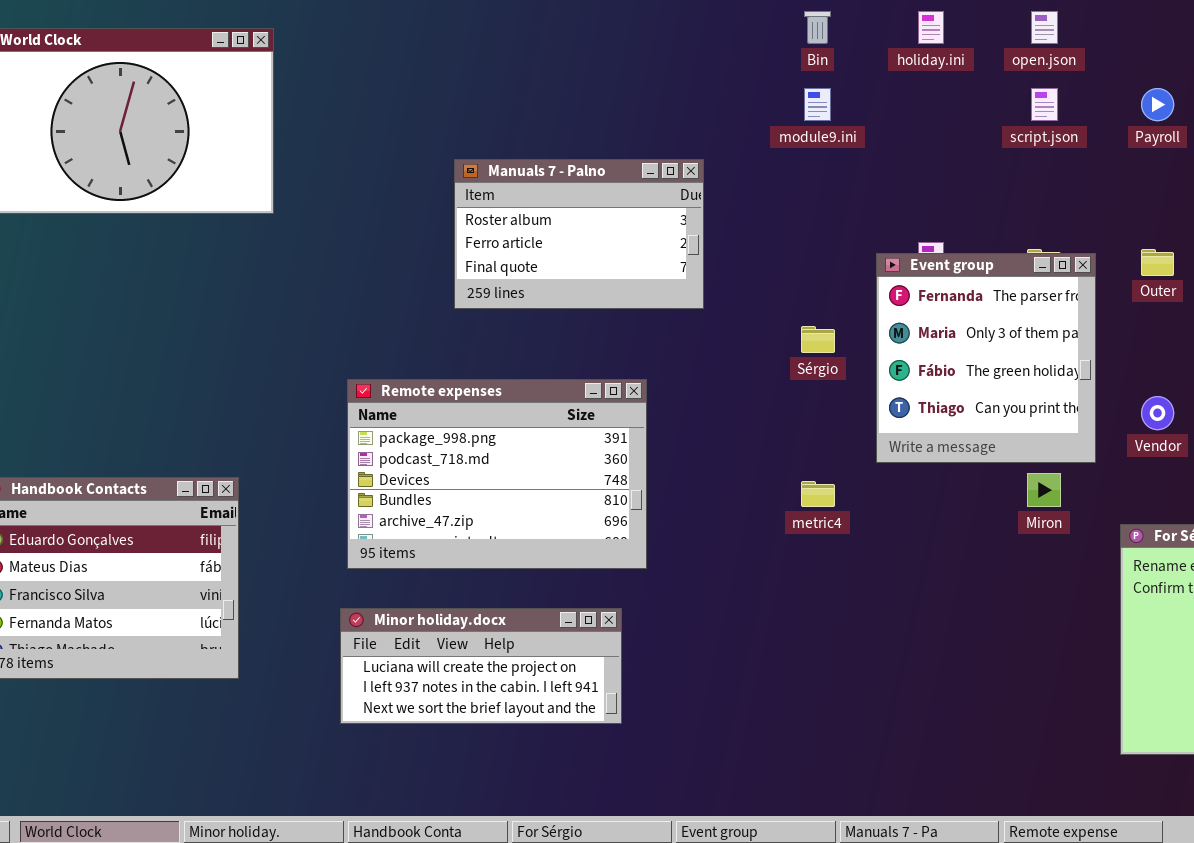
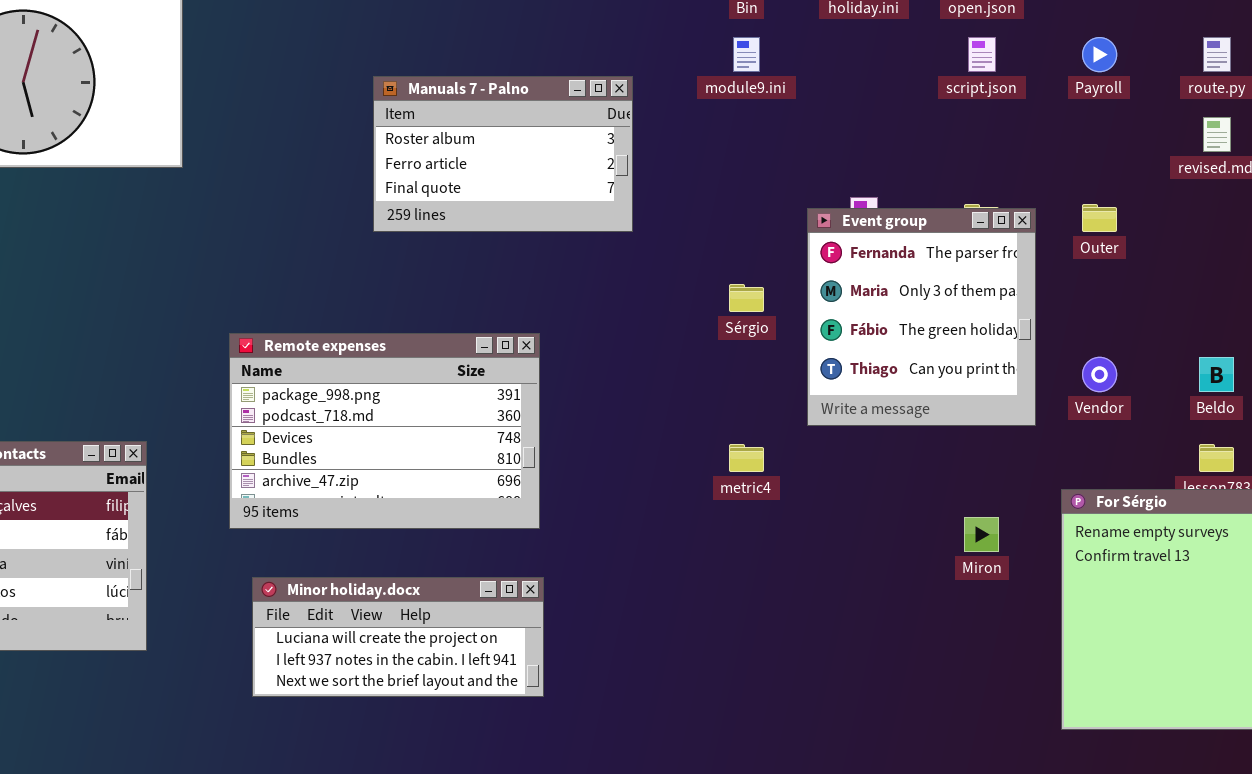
Manuals 7 - Palno: [454,159,704,309] -> [373,76,633,232], moved
Remote expenses: [347,379,647,569] -> [229,333,540,529], moved
Miron: [1027,473,1061,507] -> [964,517,999,552], moved

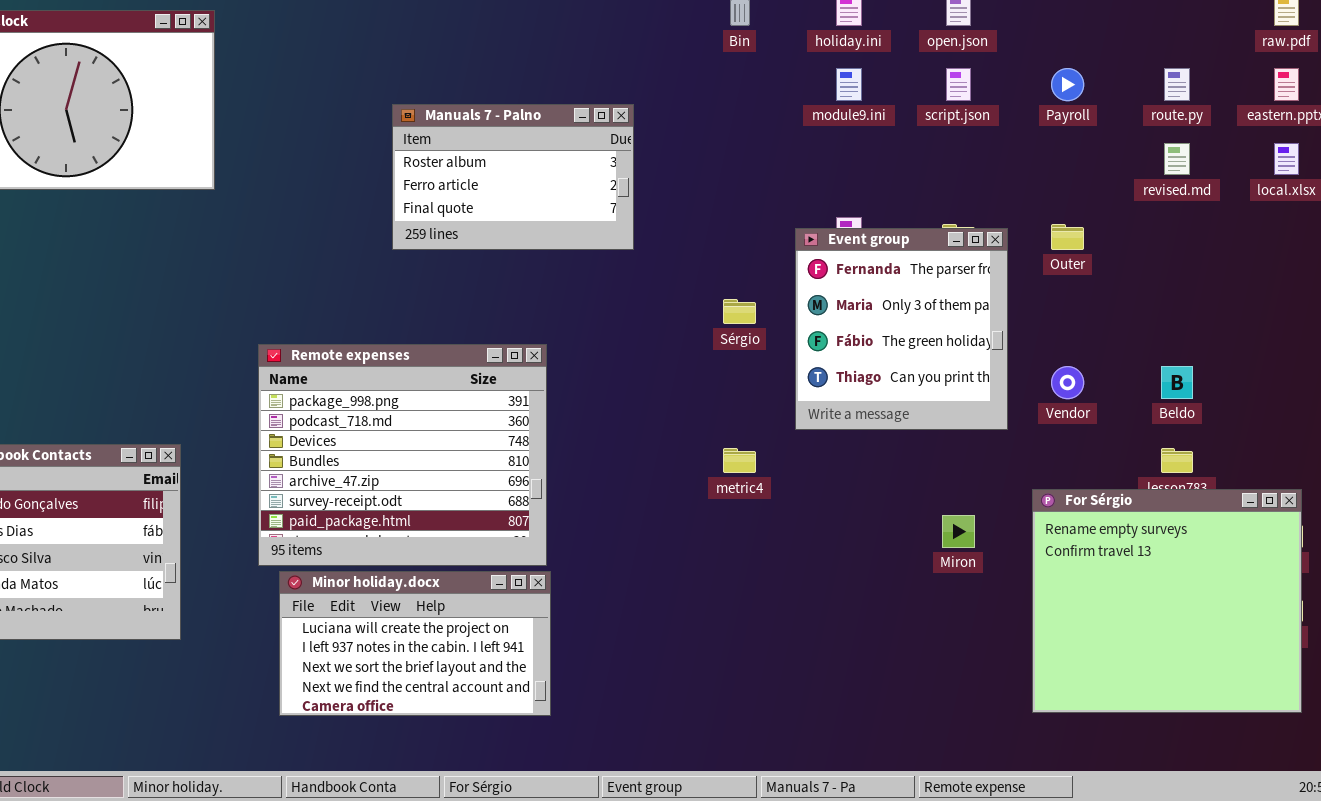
module9.ini: [733,37,760,72] -> [836,68,862,101], moved
Remote expenses: [229,333,540,529] -> [258,344,547,566], resized
Minor holiday.docx: [252,577,544,697] -> [279,571,551,716], resized

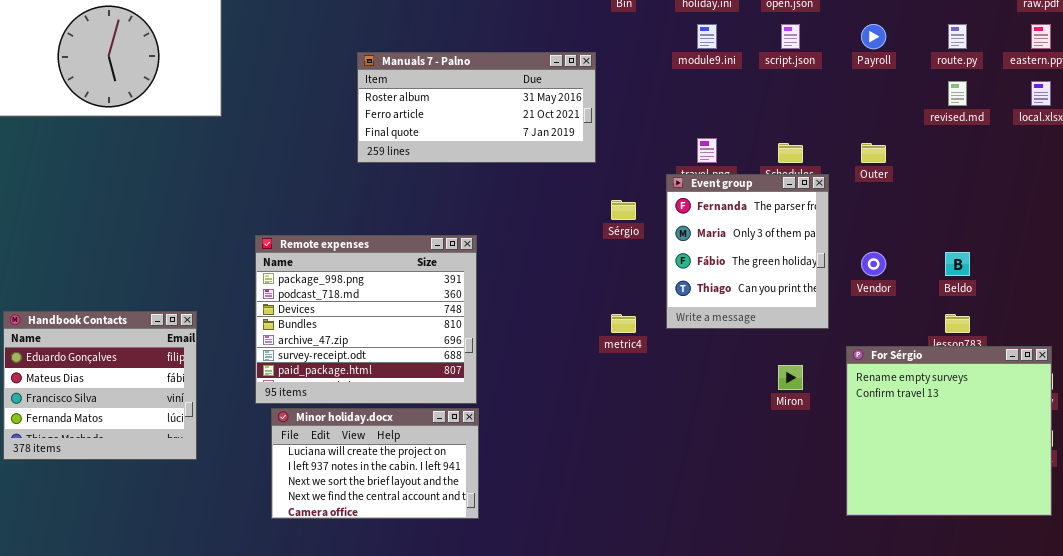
Manuals 7 - Palno: [392,104,634,250] -> [357,52,596,163], resized
Event group: [795,228,1008,430] -> [666,174,829,329], moved

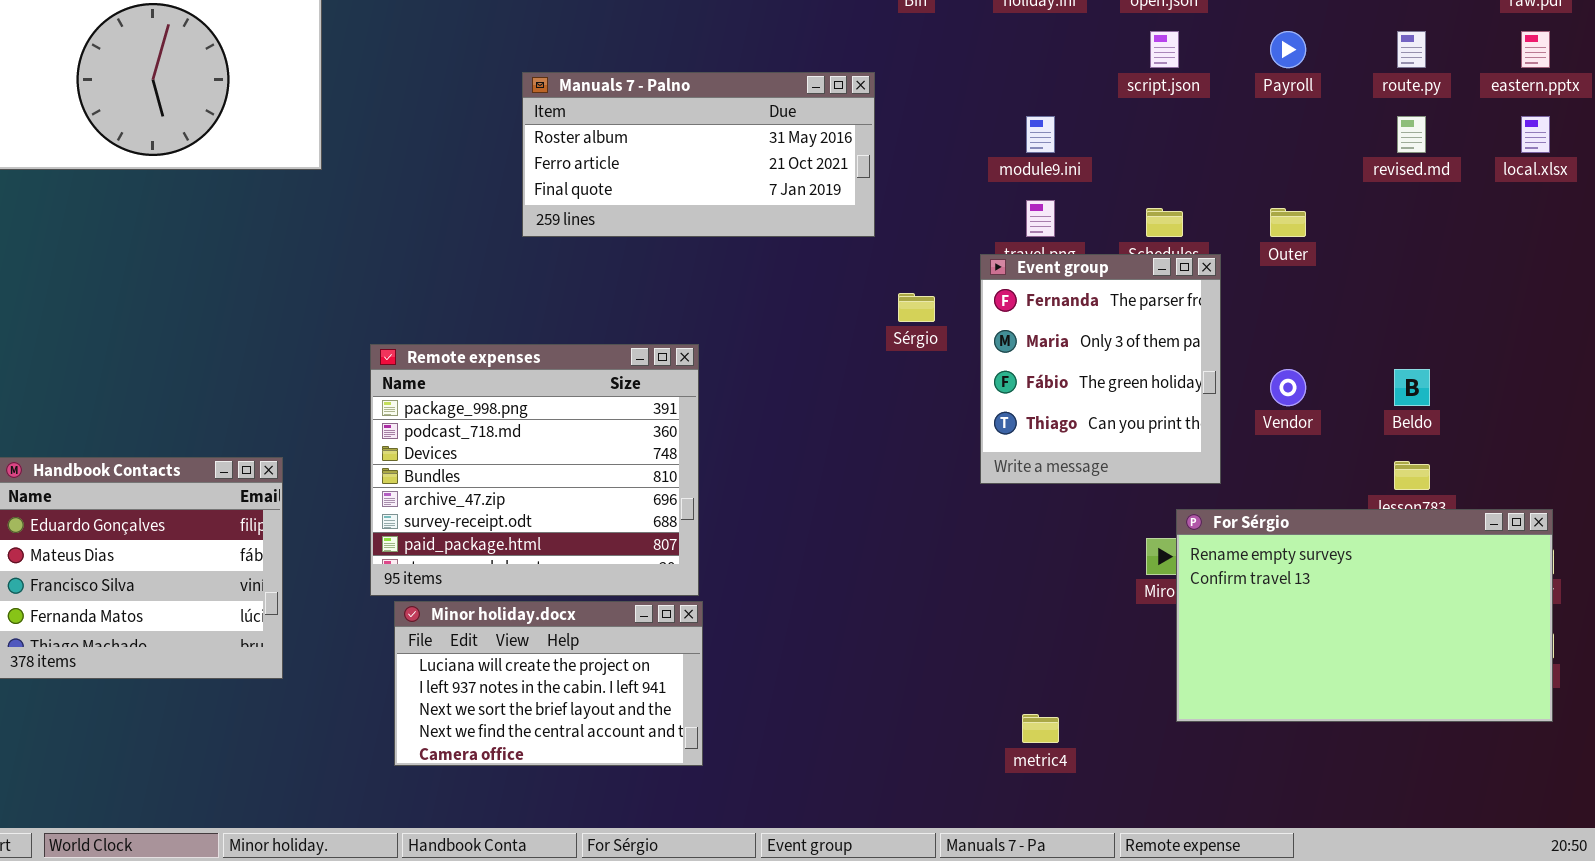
module9.ini: [697,24,717,49] -> [1026,116,1055,153], moved
metric4: [611,314,636,333] -> [1022,714,1059,743], moved
For Sérgio: [846,346,1052,516] -> [1176,509,1553,722], resized

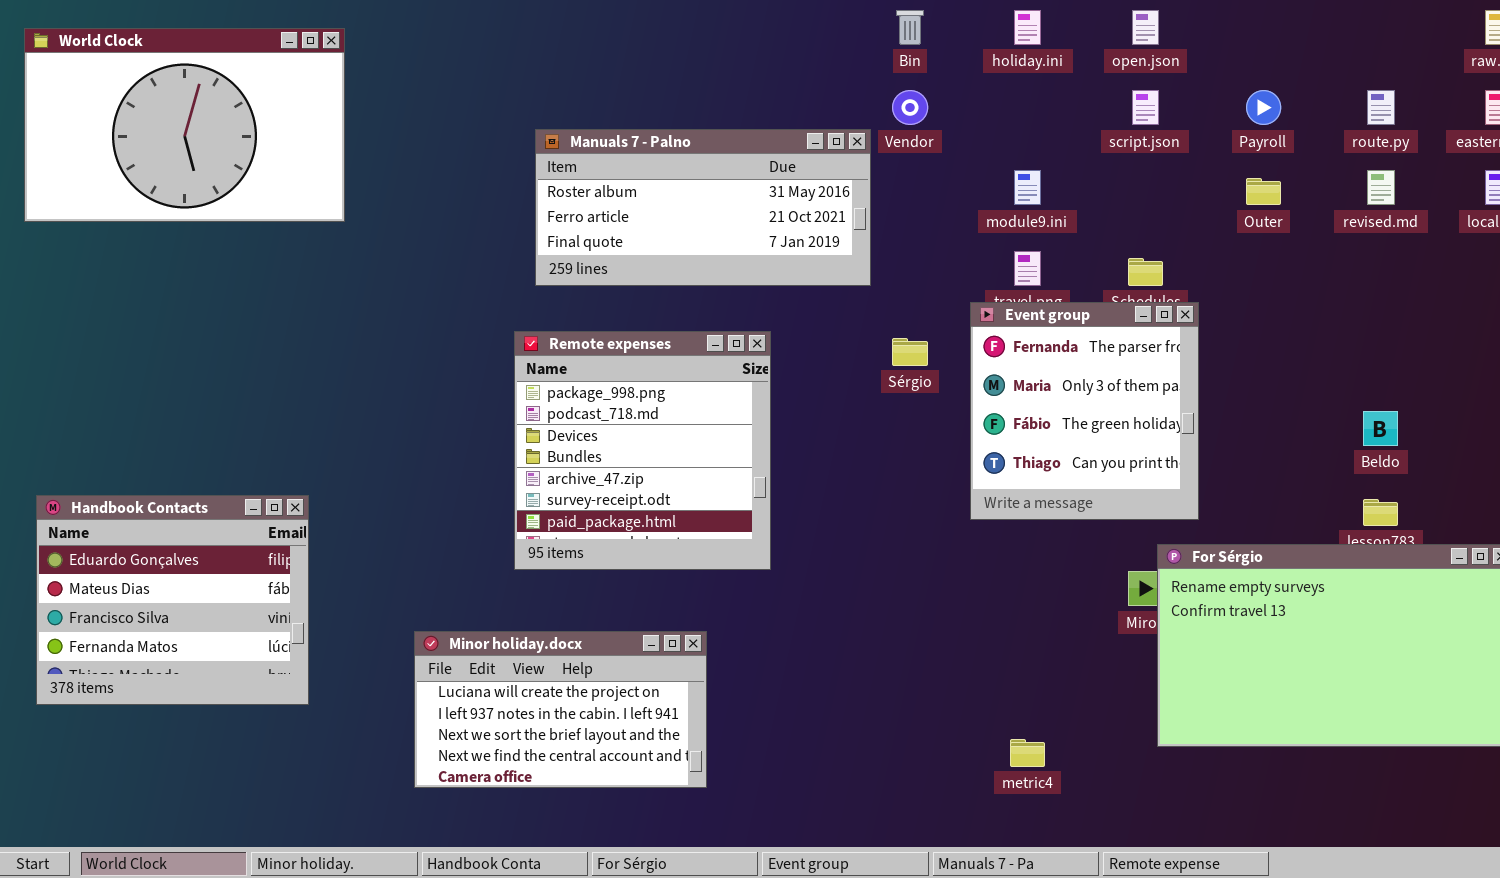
Outer: [1270,208,1306,237] -> [1246,178,1281,205], moved
Remote expenses: [370,344,699,596] -> [514,331,771,570], moved, resized
Vendor: [1270,369,1306,406] -> [892,90,928,125], moved

